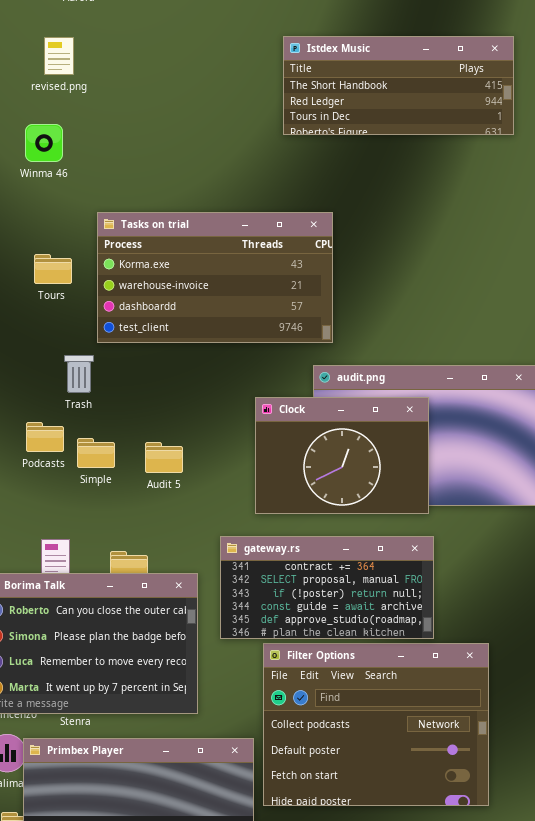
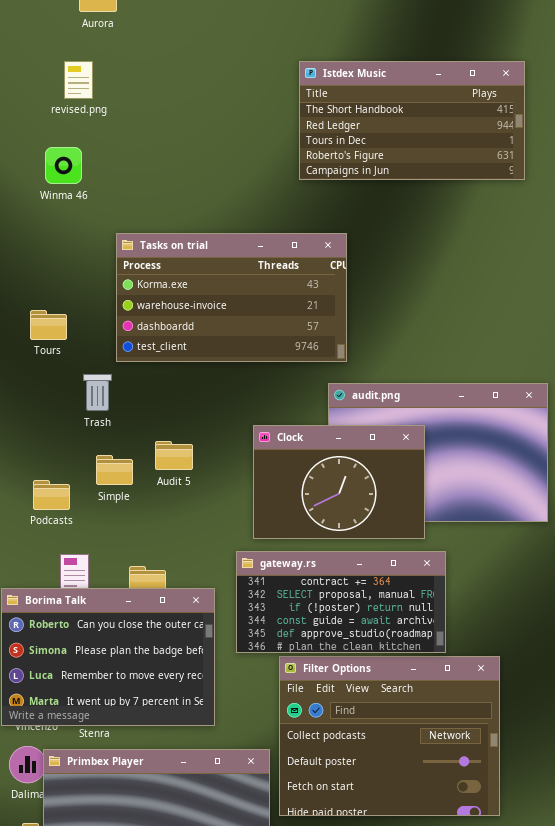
Istdex Music: [283,36,514,135] -> [299,61,525,180], resized
Tours: [34,254,72,284] -> [30,310,67,340], moved
Clock: [255,397,429,514] -> [253,425,425,539], moved
Podcasts: [26,422,64,452] -> [33,480,70,510], moved
Audit 5: [145,442,183,473] -> [155,441,193,470], moved

